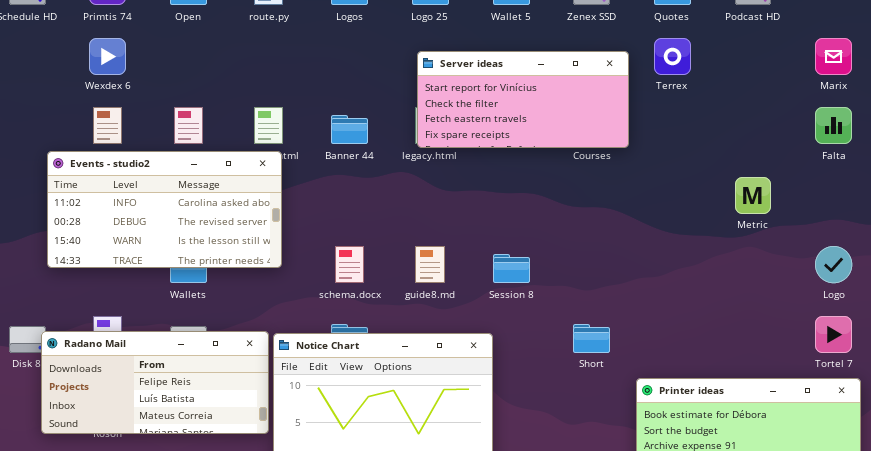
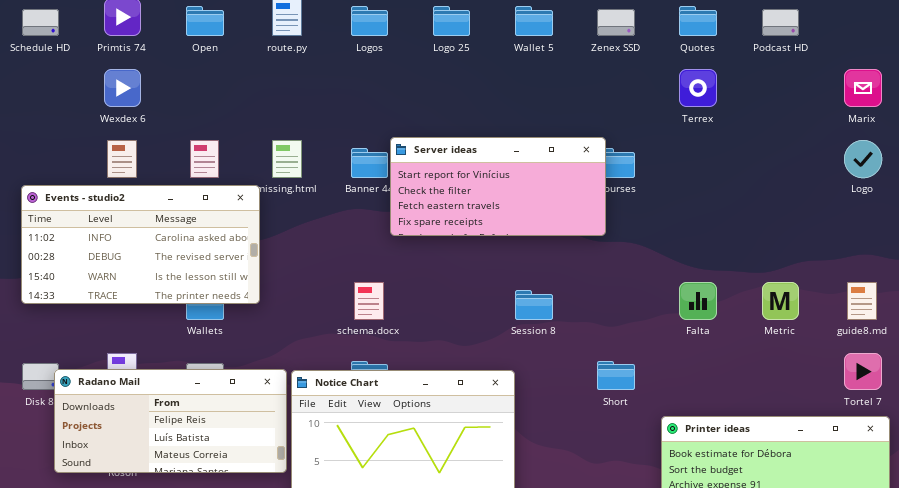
Server ideas: [417,51,629,148] -> [390,137,606,236], moved
Falta: [815,107,852,144] -> [679,282,717,320], moved
Events - studio2: [47,151,282,268] -> [21,185,260,304], moved
Metric: [735,177,771,214] -> [762,282,799,320], moved
guide8.md: [415,246,445,283] -> [847,282,877,320], moved
Logo: [815,246,852,283] -> [844,140,882,178], moved

